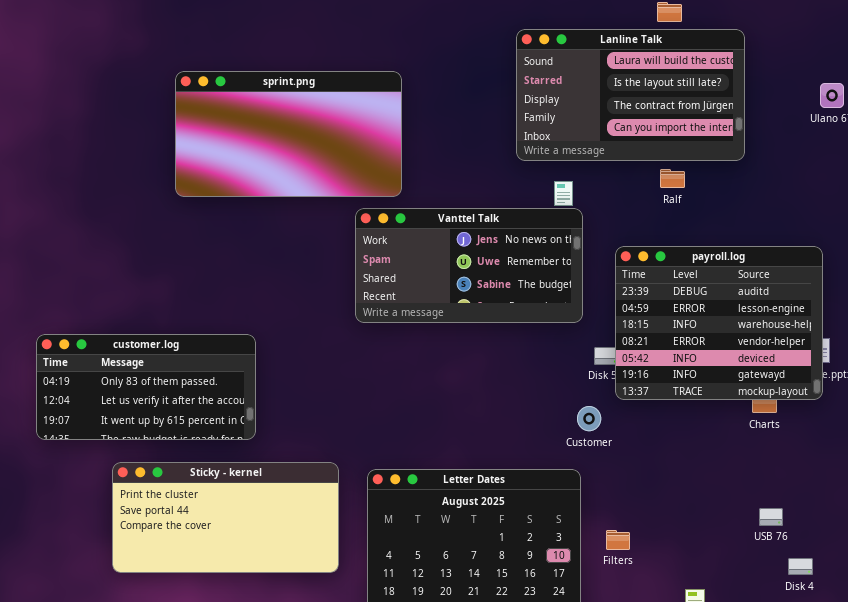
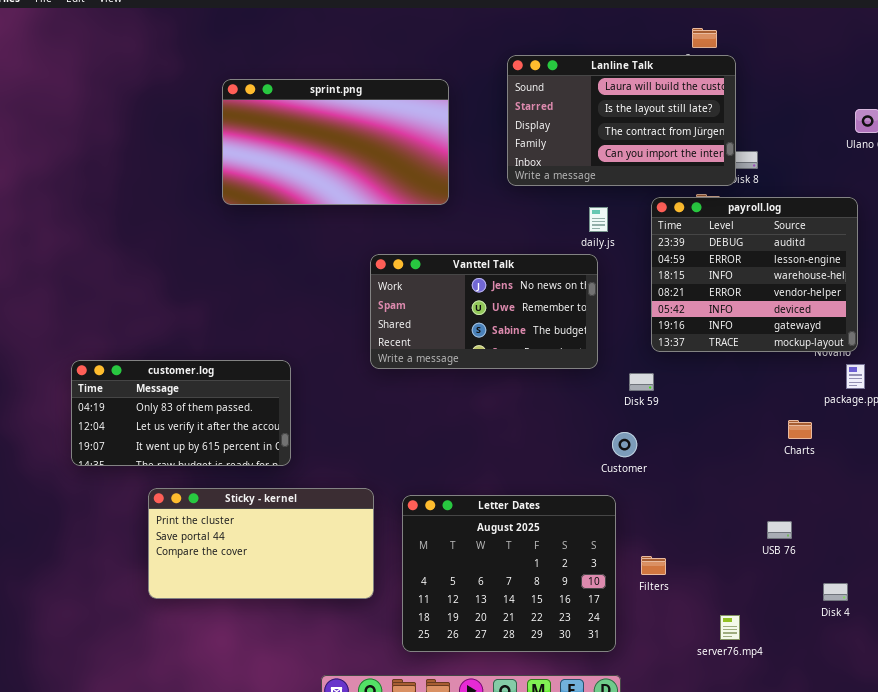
Lanline Talk: [516,29,745,161] -> [507,55,736,186], moved
sprint.png: [175,71,402,197] -> [222,79,449,205], moved
Vanttel Talk: [355,208,583,323] -> [370,254,598,369], moved
payroll.log: [615,246,823,400] -> [651,197,858,352], moved
USB 76: [759,508,783,526] -> [767,521,792,539], moved

